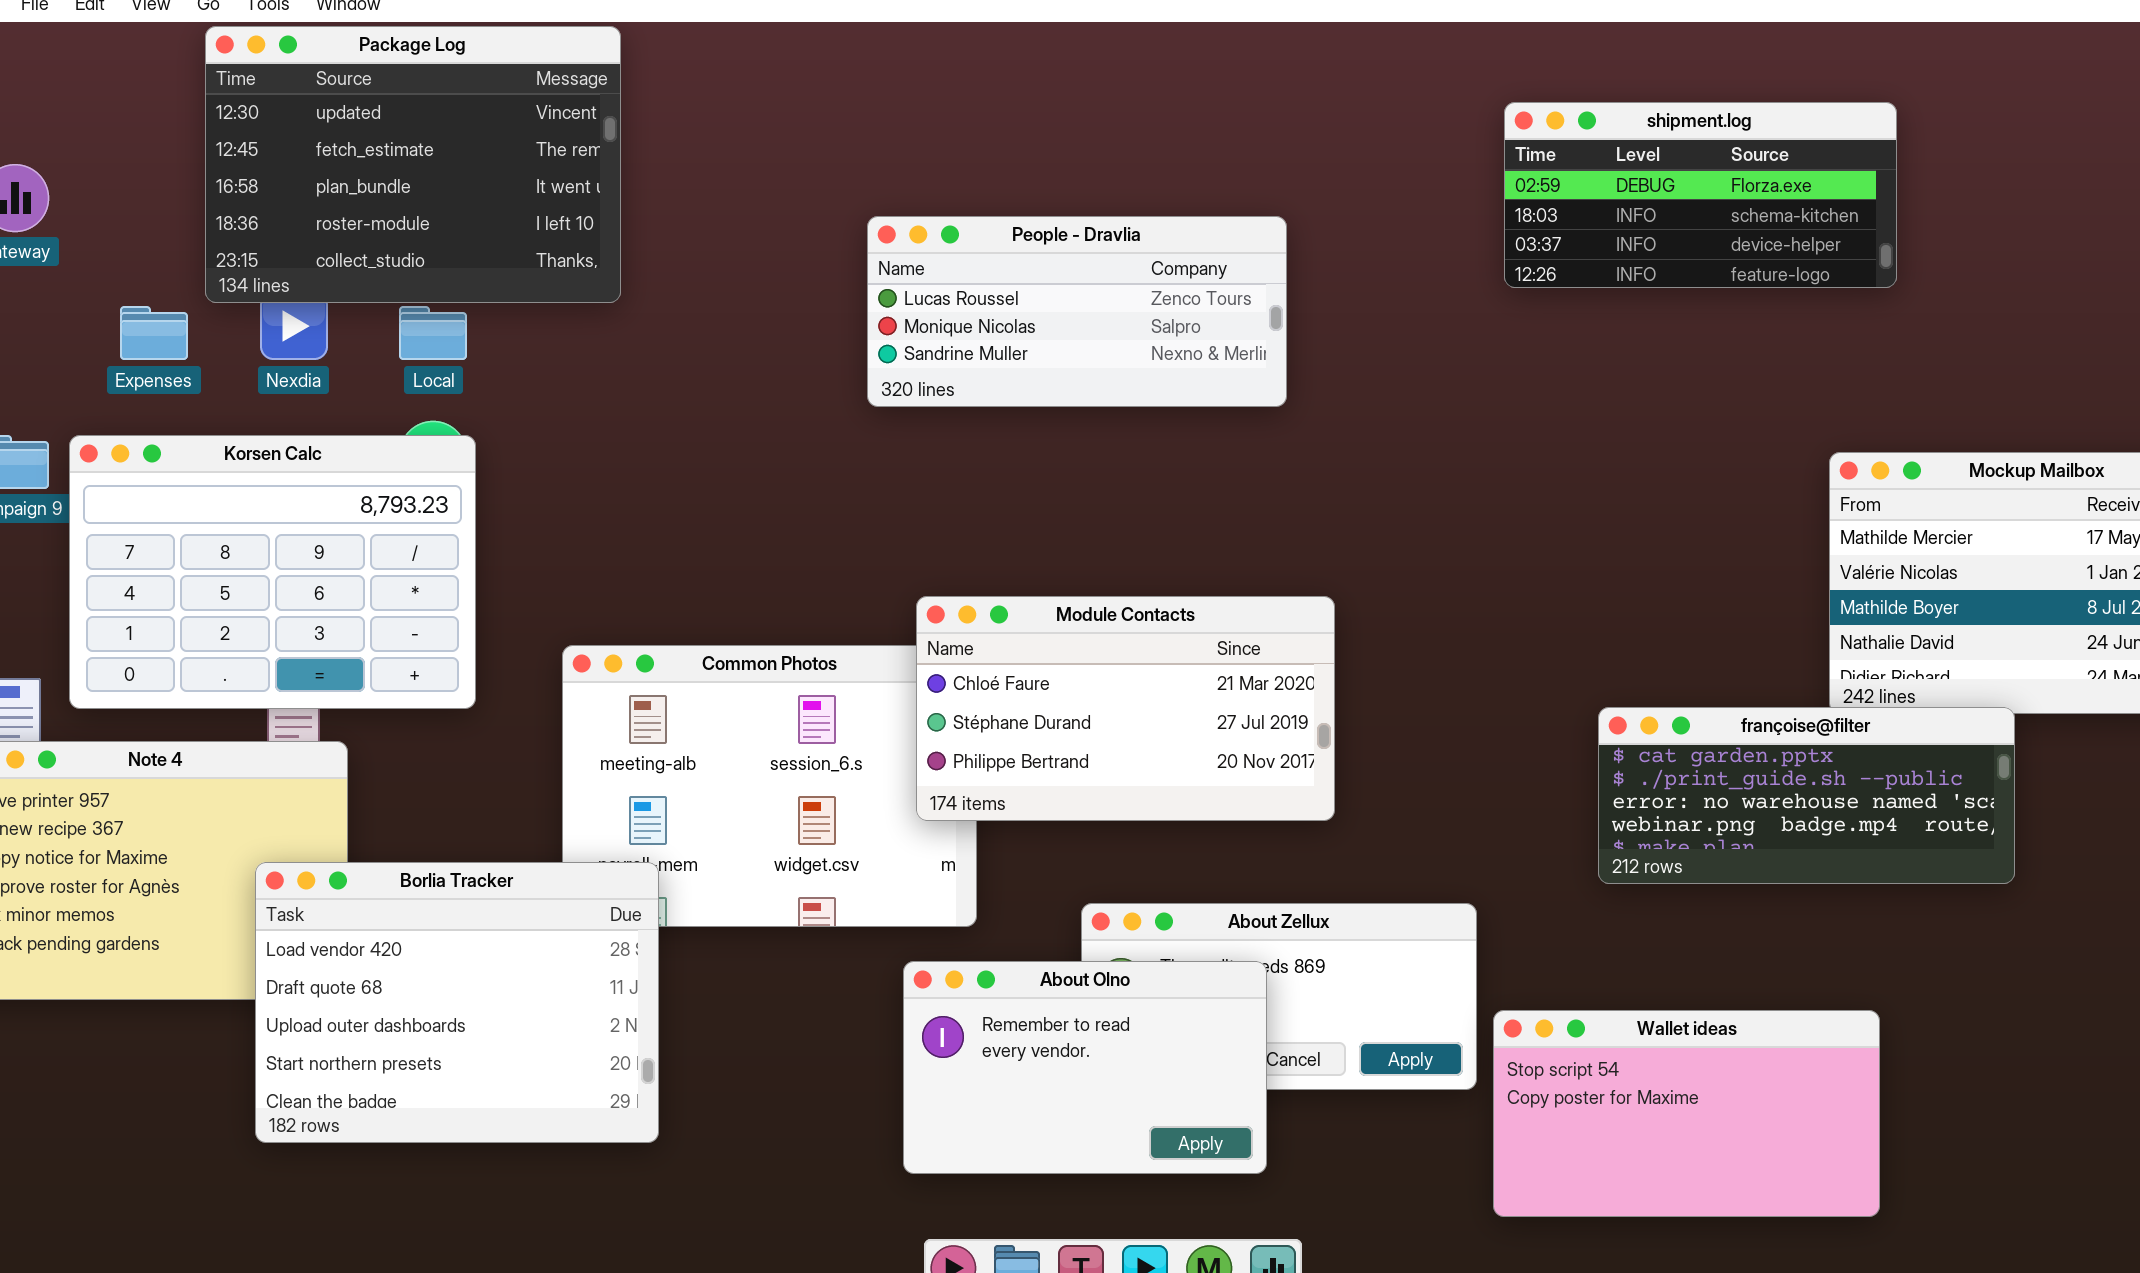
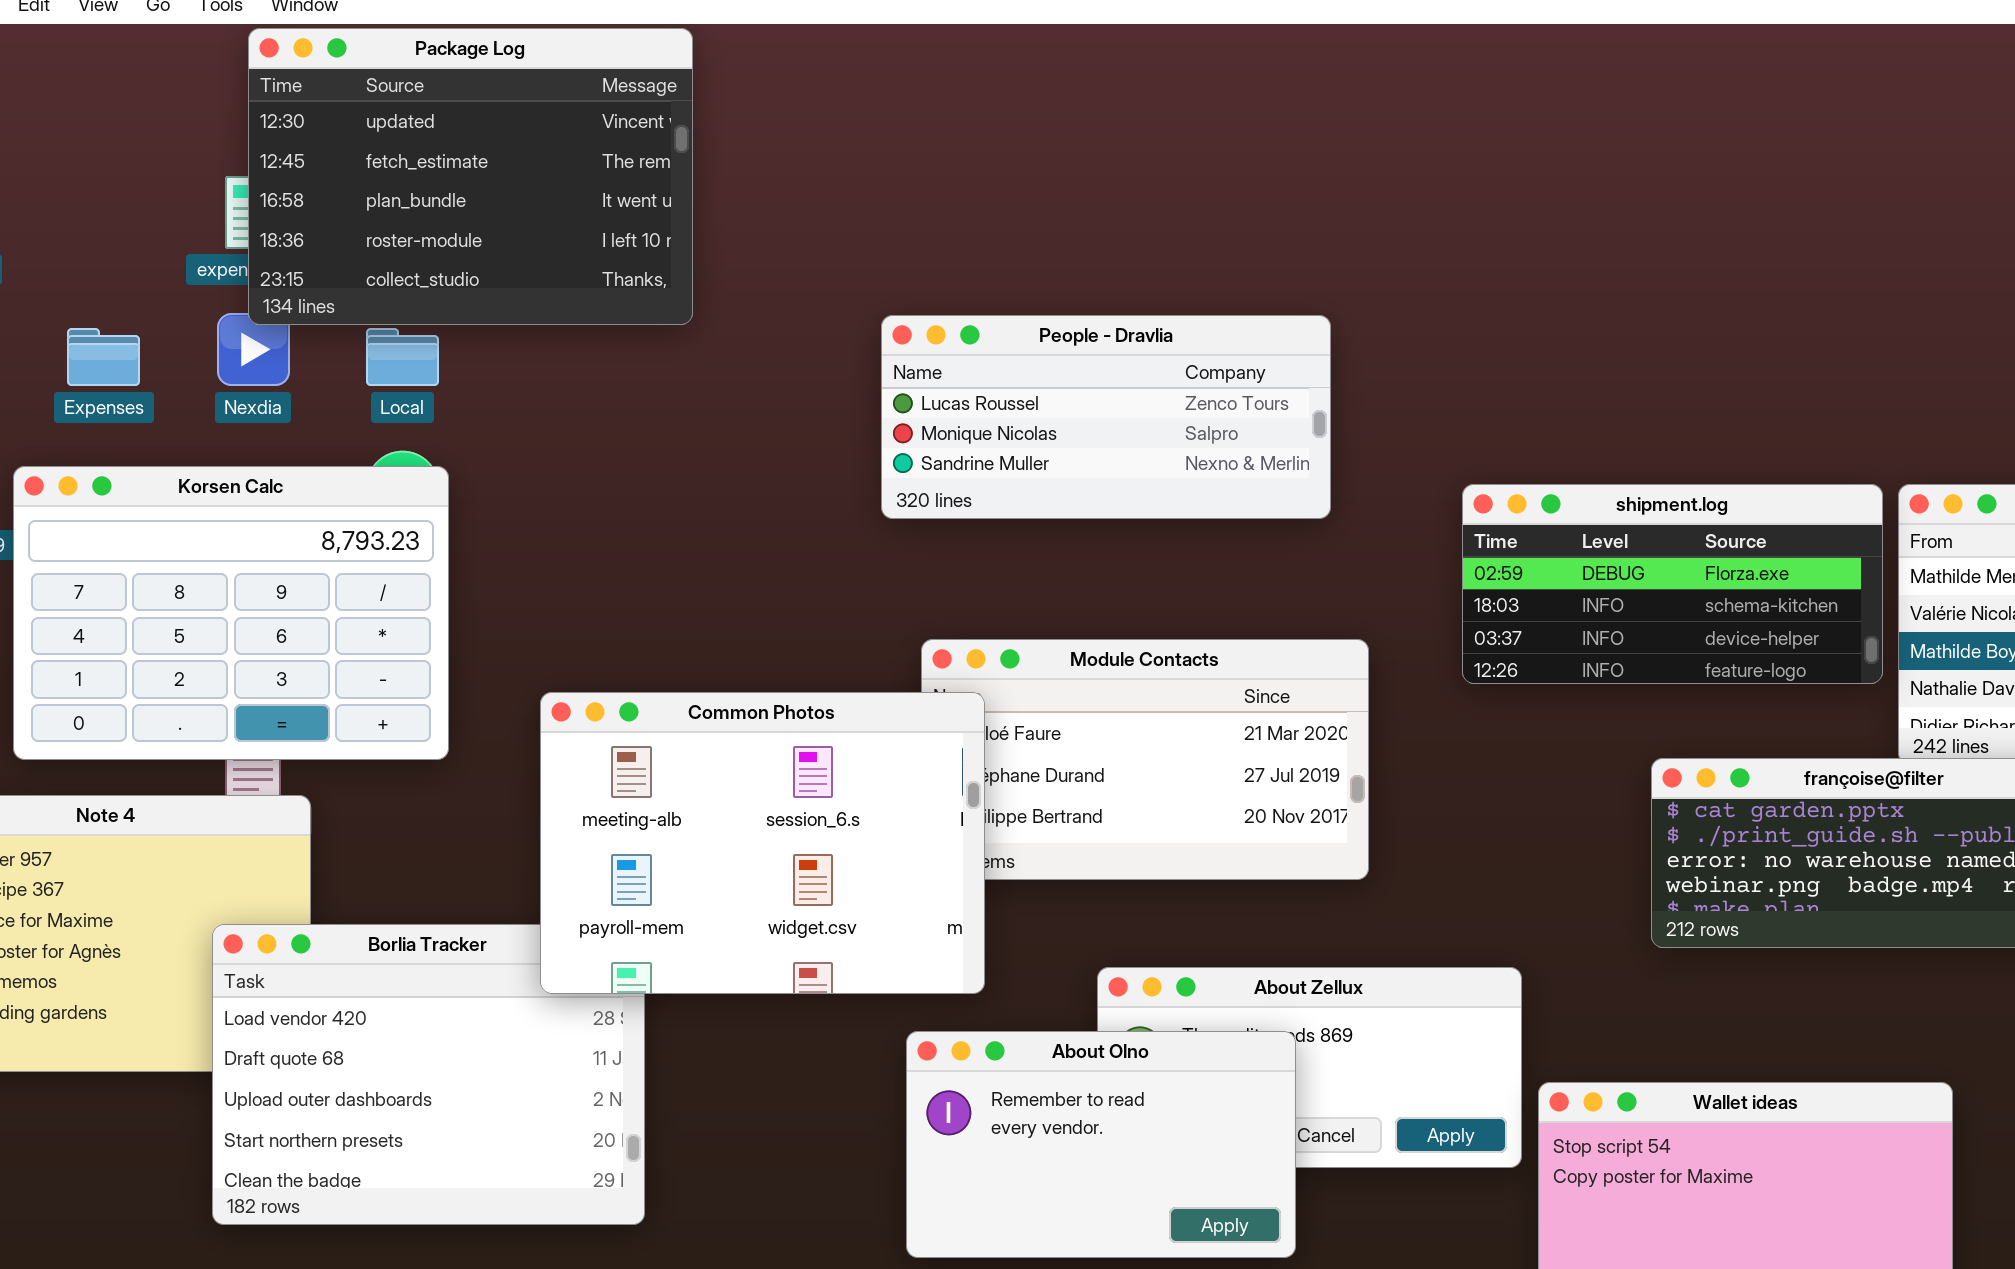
Package Log: [205,26,621,303] -> [248,28,693,325], moved
shipment.log: [1504,102,1897,288] -> [1462,484,1883,684], moved
People - Dravlia: [867,216,1287,407] -> [881,315,1331,519], moved
Common Photos: [562,645,977,927] -> [540,692,985,994], raised

